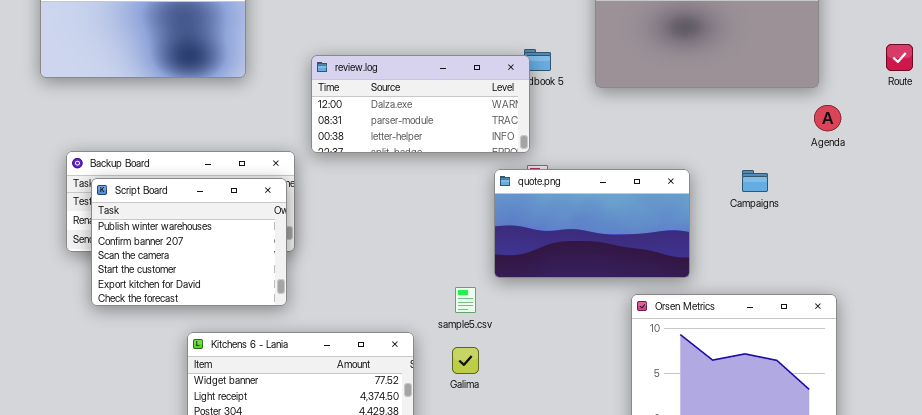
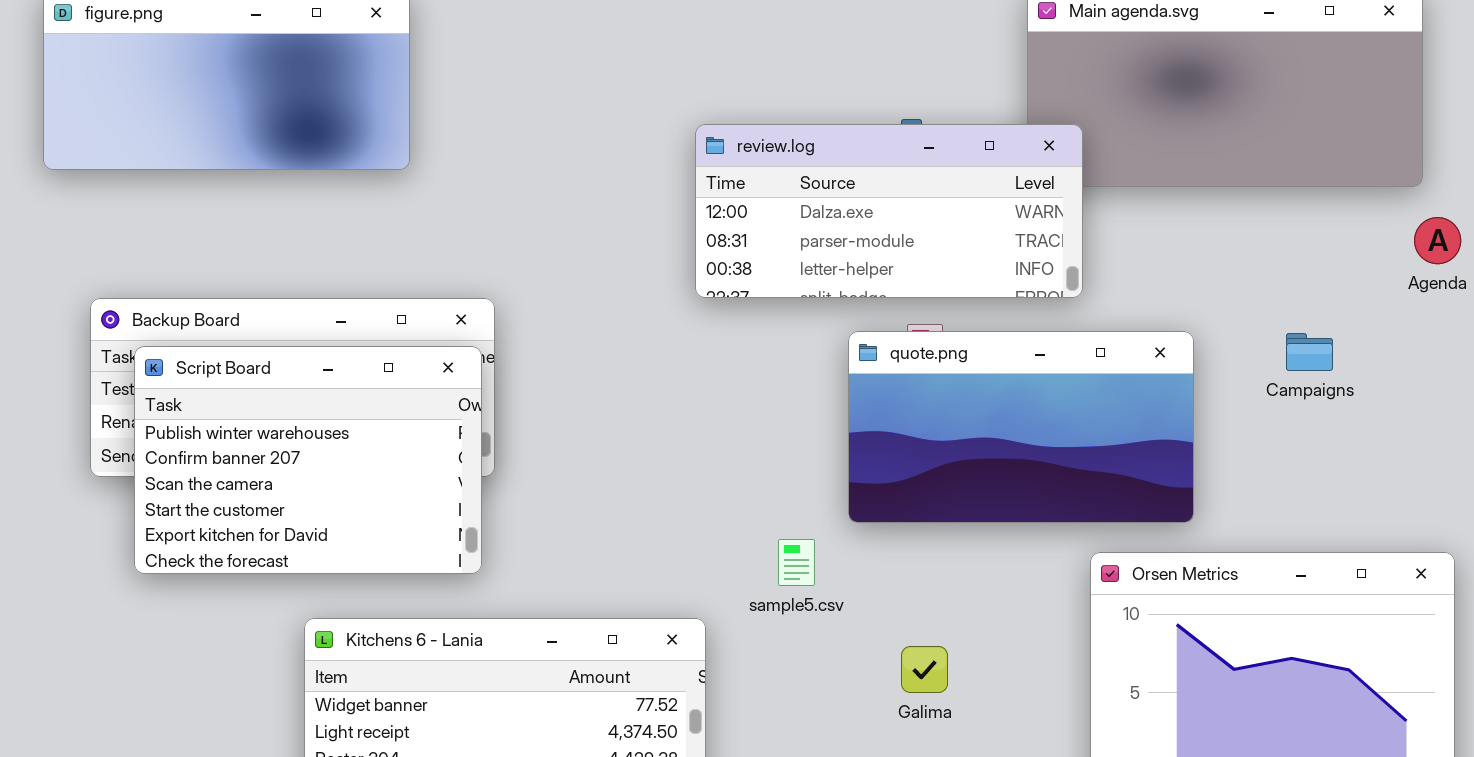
review.log: [311,55,530,153] -> [695,124,1083,298], moved
Galima: [452,347,479,374] -> [901,646,948,693], moved

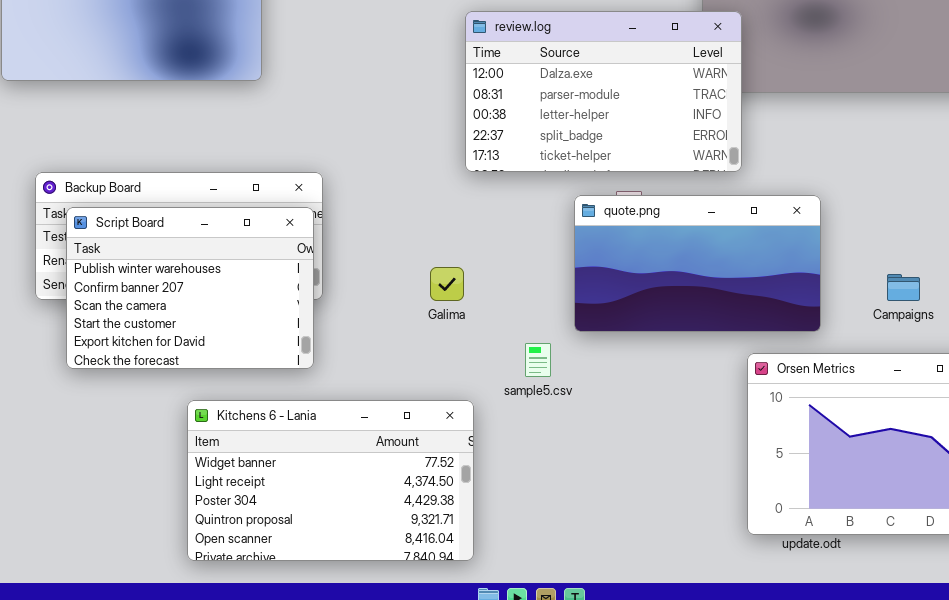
review.log: [695,124,1083,298] -> [465,11,742,172], resized
Campaigns: [1286,333,1333,371] -> [887,274,920,301], moved
Galima: [901,646,948,693] -> [430,267,464,301], moved

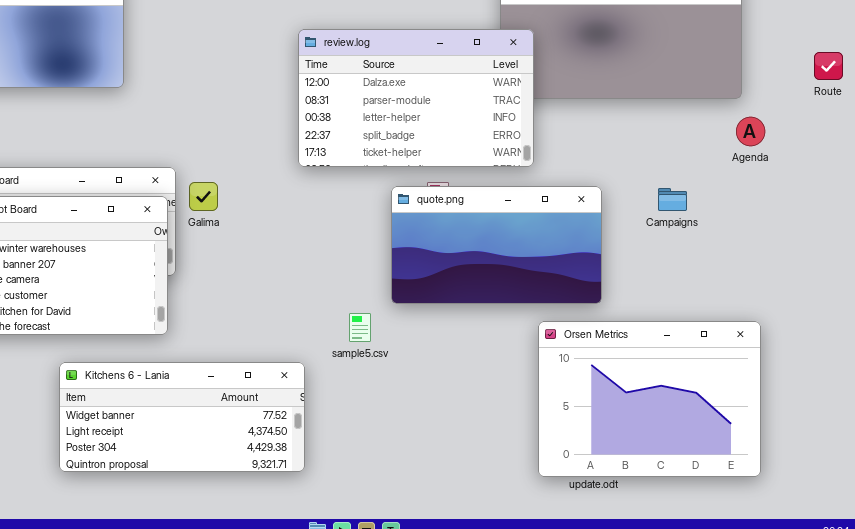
Galima: [430,267,464,301] -> [189,182,218,211], moved
Campaigns: [887,274,920,301] -> [658,188,687,211], moved
Kitchens 6 - Lania: [187,400,474,561] -> [59,362,305,472], resized

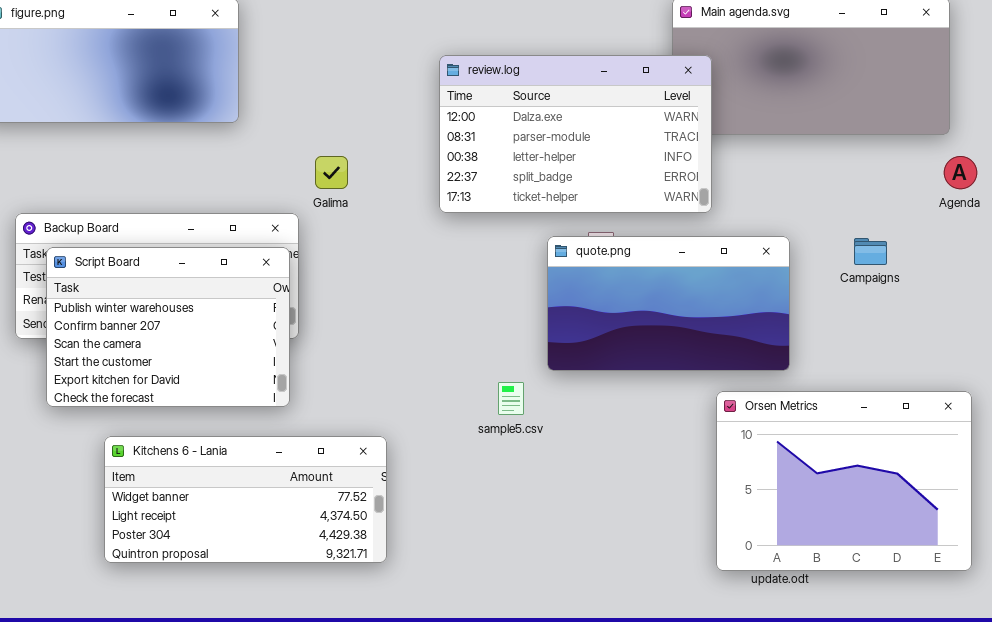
Galima: [189,182,218,211] -> [315,156,348,189], moved
Kitchens 6 - Lania: [59,362,305,472] -> [104,436,387,563], moved

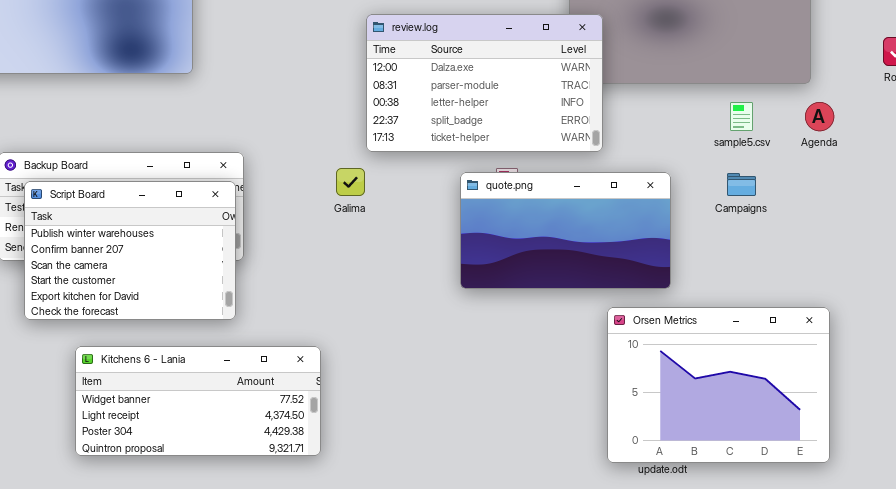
Galima: [315,156,348,189] -> [336,168,365,196], moved
sample5.csv: [498,382,524,415] -> [730,102,753,131], moved

